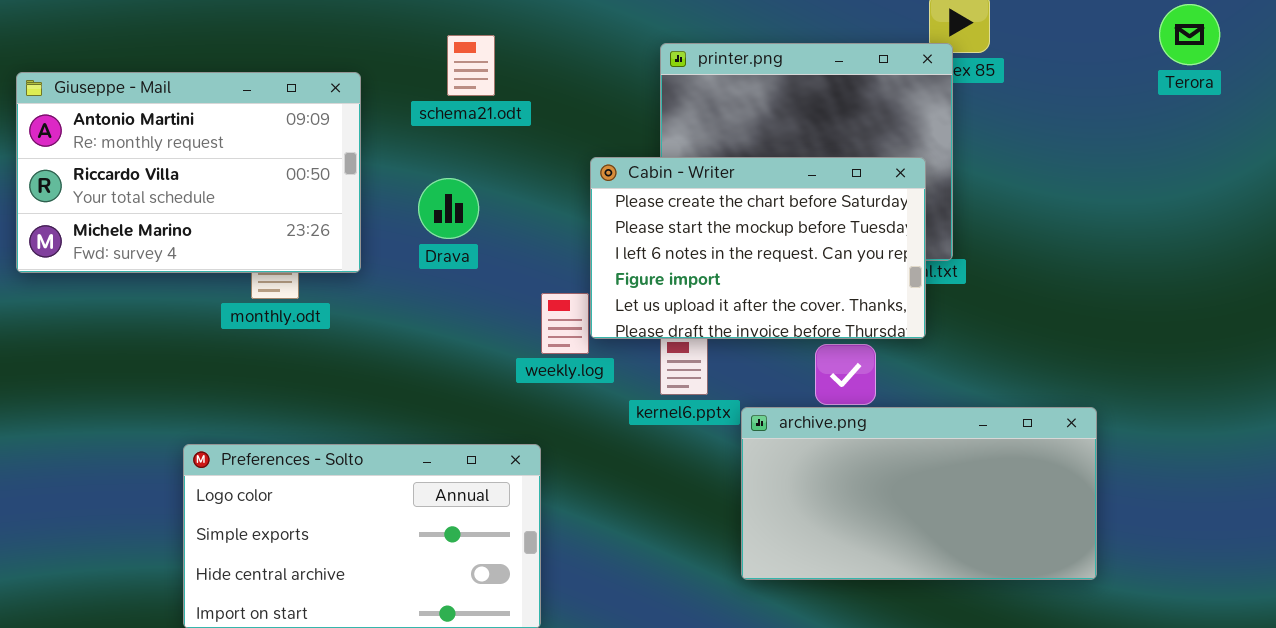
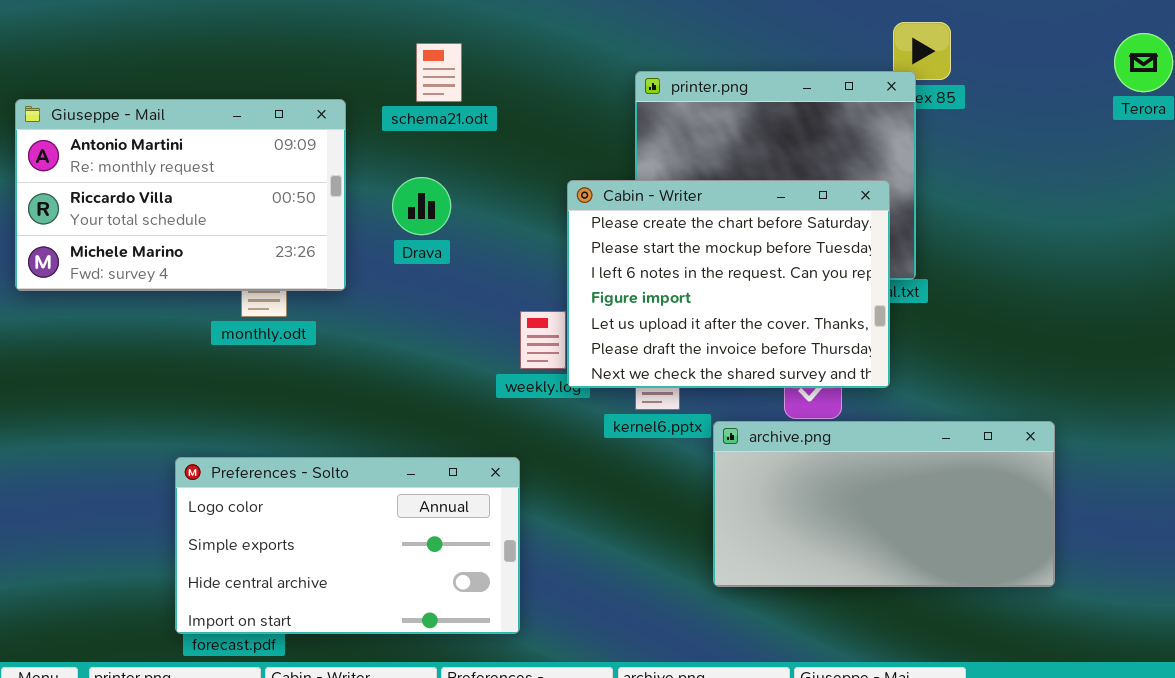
schema21.odt: [447,35,495,96] -> [416,43,462,102], moved
Cabin - Writer: [590,157,926,339] -> [567,180,890,388], resized
Drava: [418,178,479,239] -> [392,177,451,235], moved

